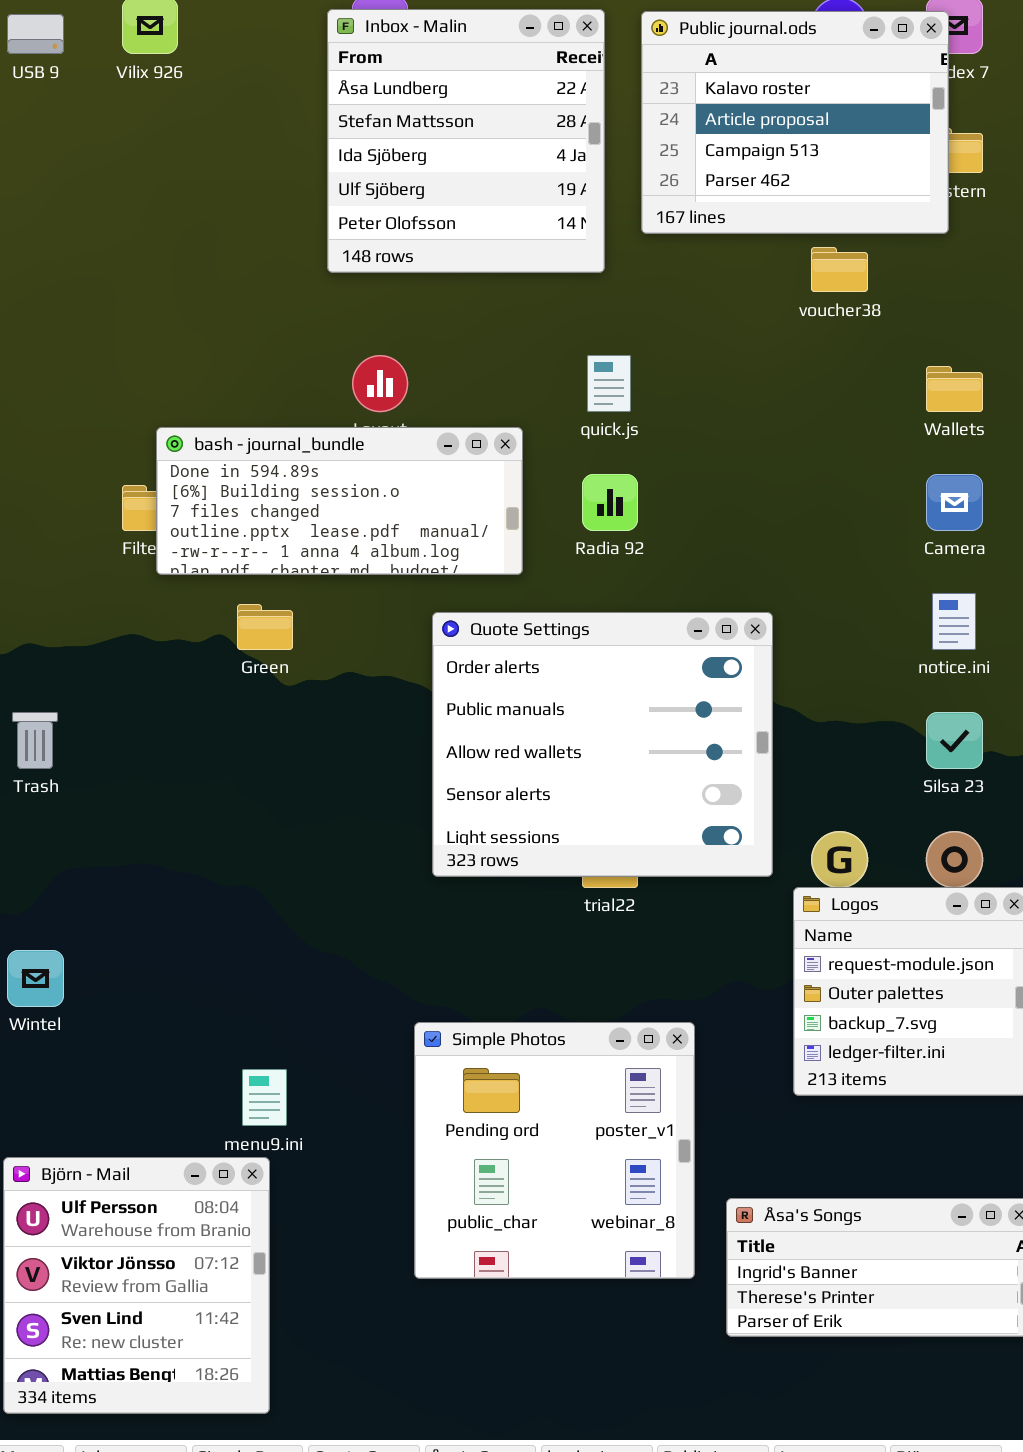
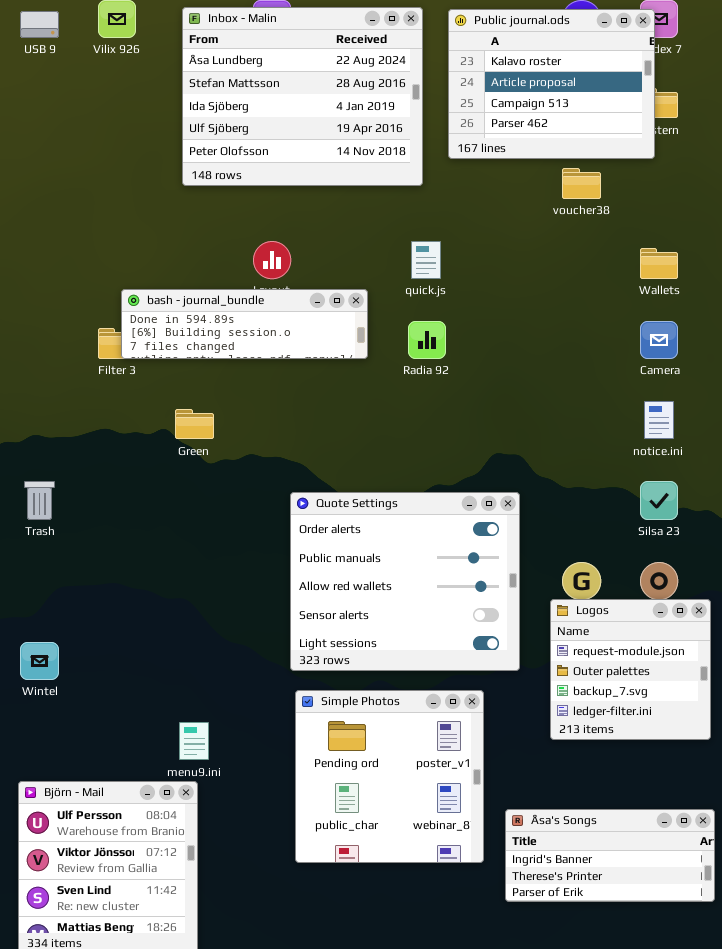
Inbox - Malin: [327,9,605,273] -> [182,7,423,186], resized
bash - journal_bundle: [156,427,523,575] -> [121,289,368,359], resized
Quote Settings: [432,612,773,877] -> [290,492,520,671], moved

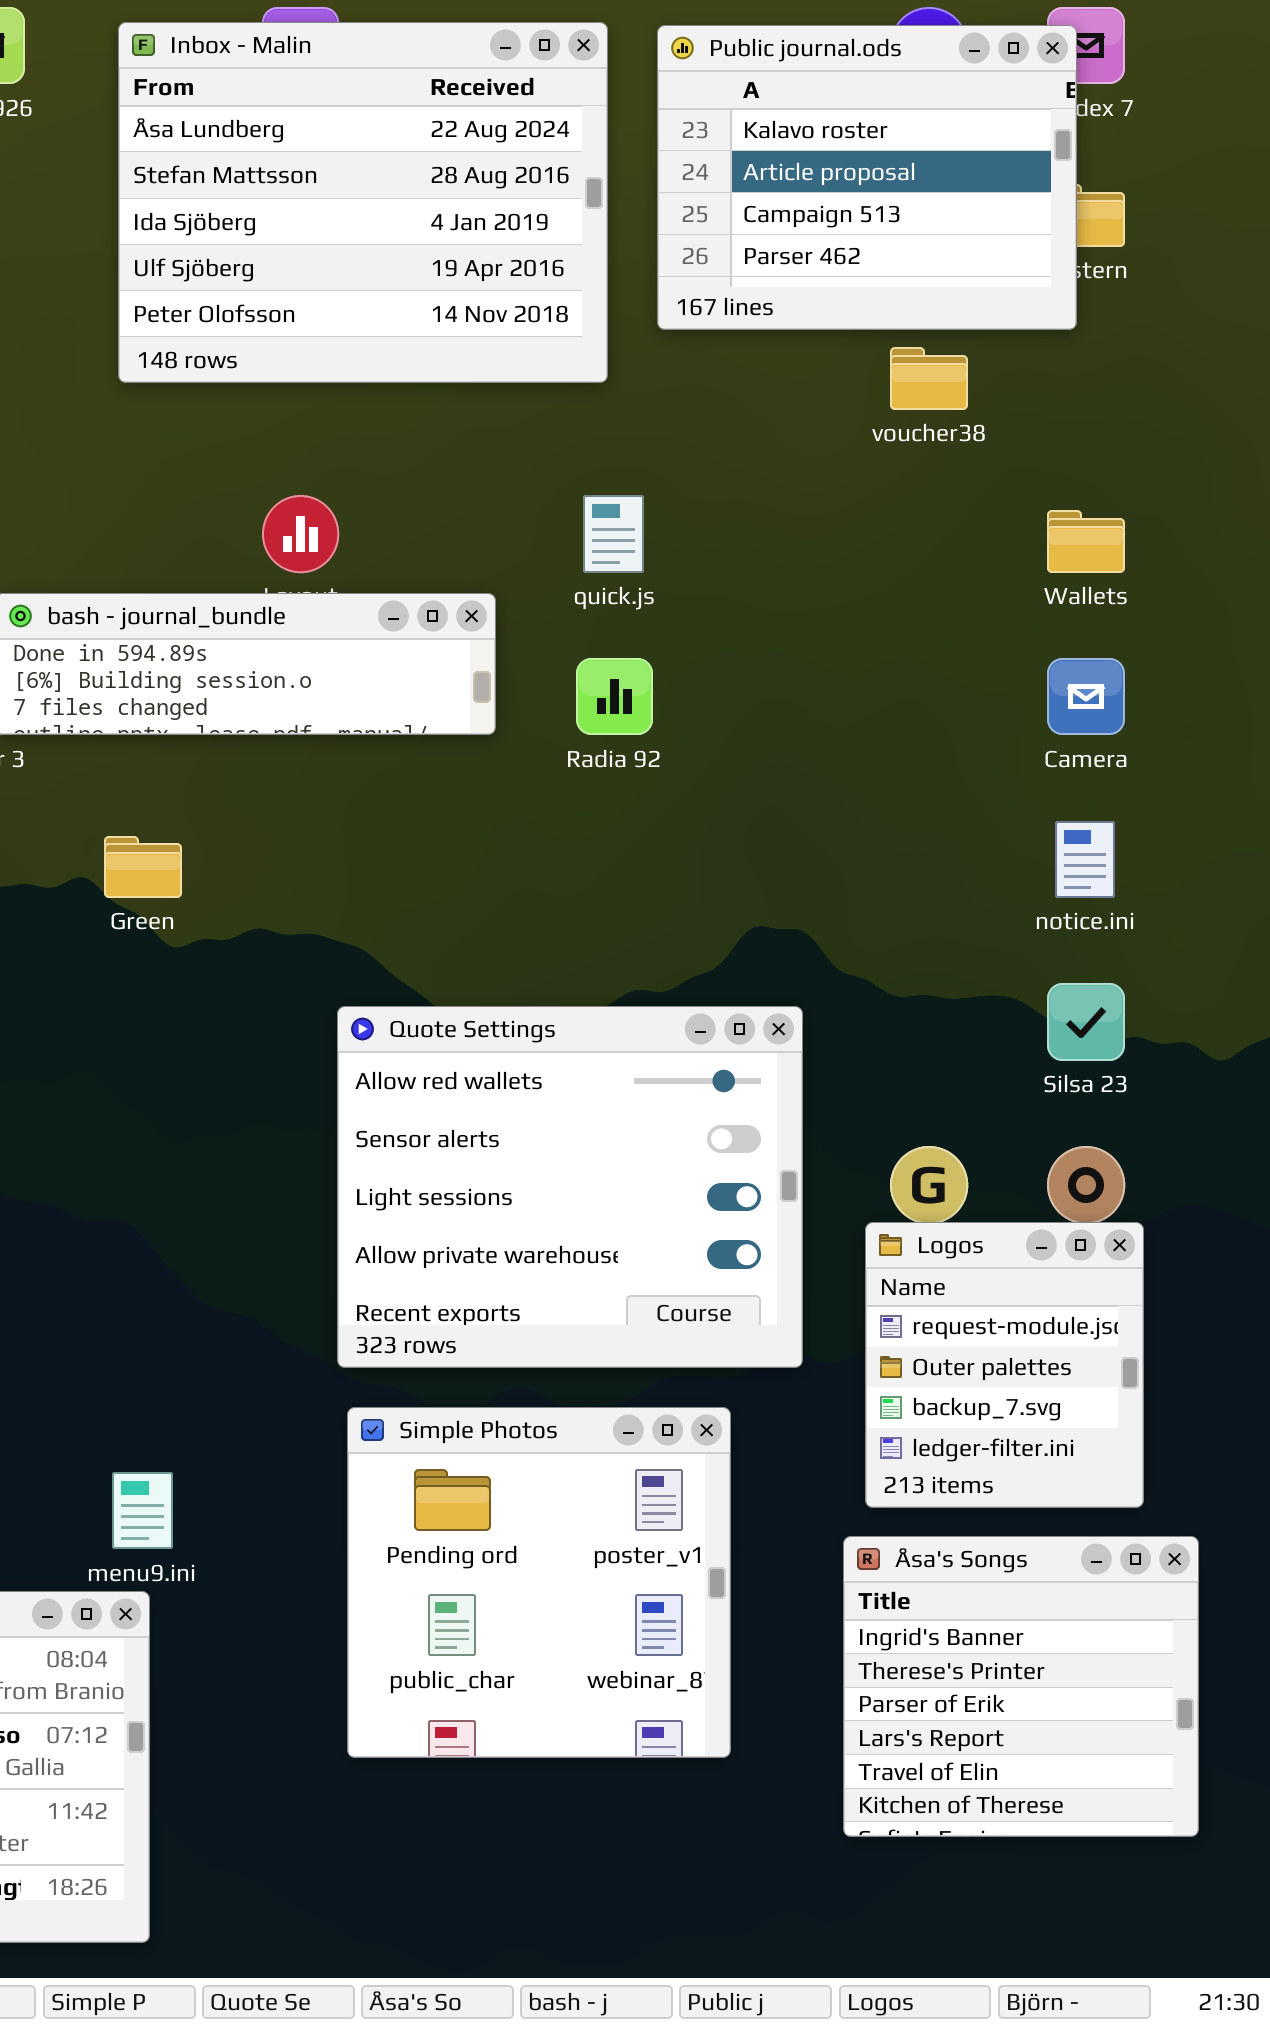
Quote Settings: [290,492,520,671] -> [337,1006,803,1368], scrolled down 2 rows
Logos: [550,599,711,740] -> [865,1222,1144,1508], resized
Åsa's Songs: [505,809,715,902] -> [843,1536,1199,1837], resized

